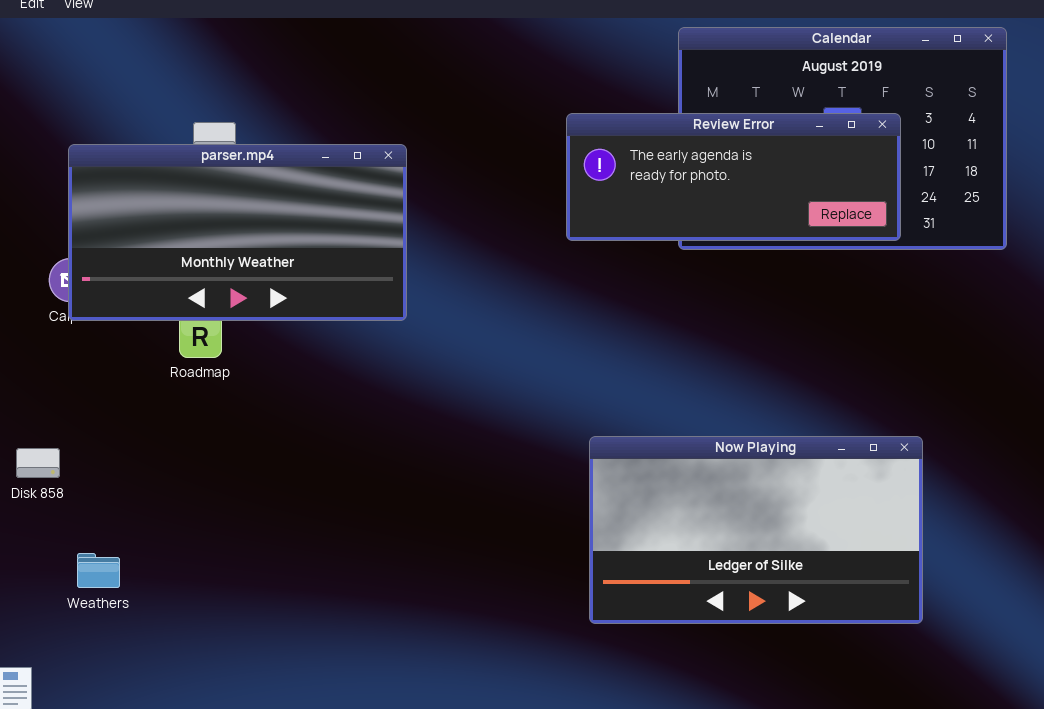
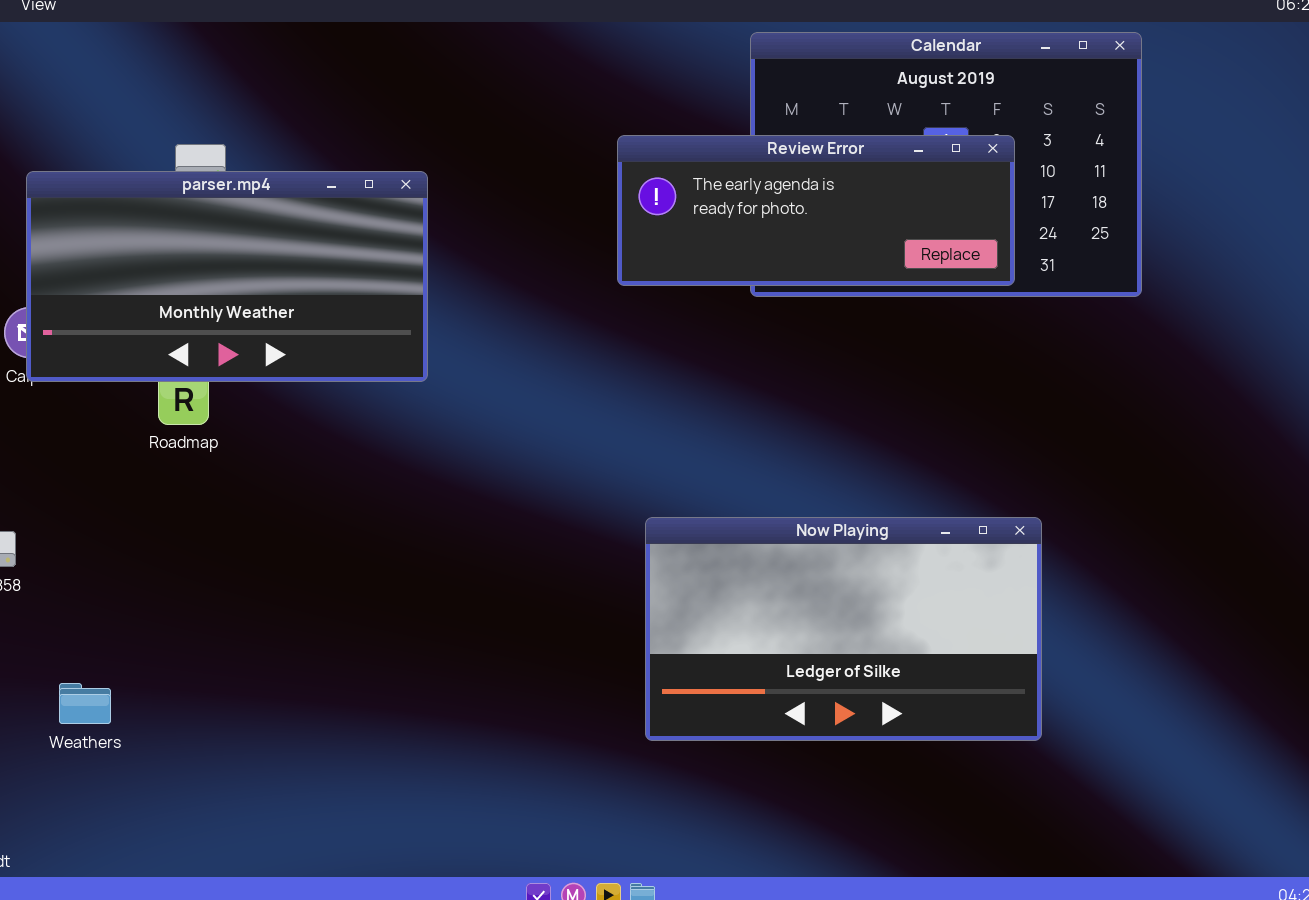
Weathers: [77,553,120,588] -> [59,683,111,724], moved

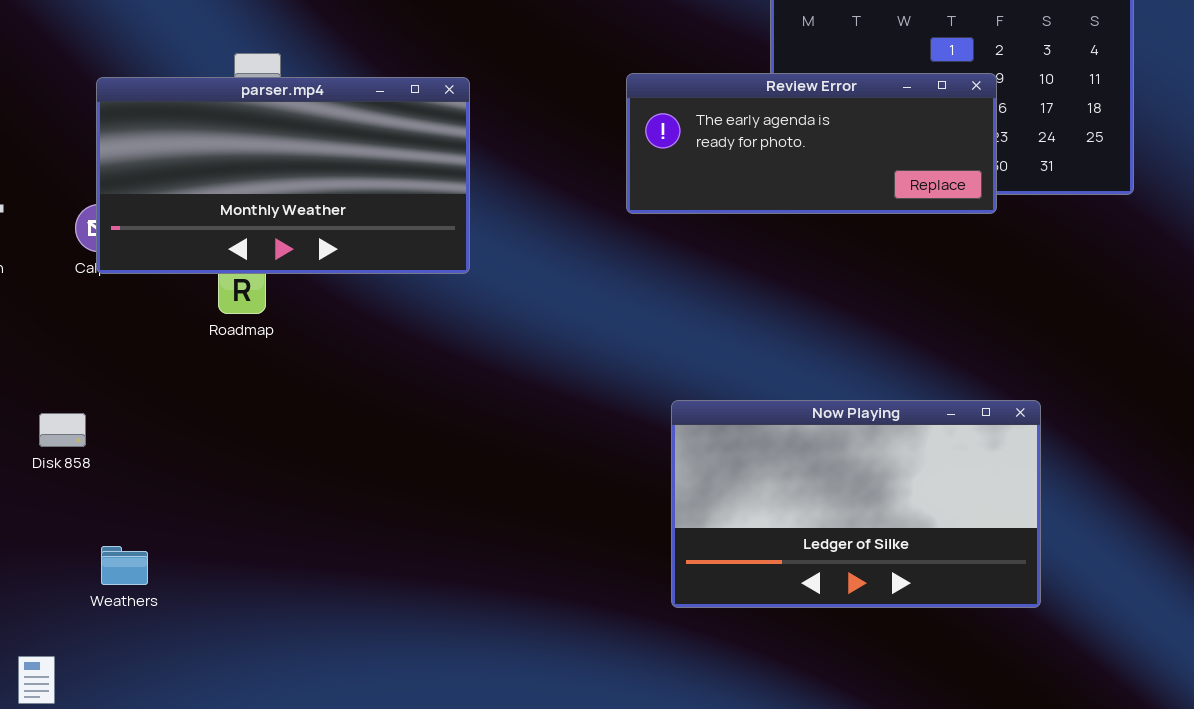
Review Error: [617,135,1015,286] -> [626,73,997,214], moved
Weathers: [59,683,111,724] -> [101,546,148,585], moved

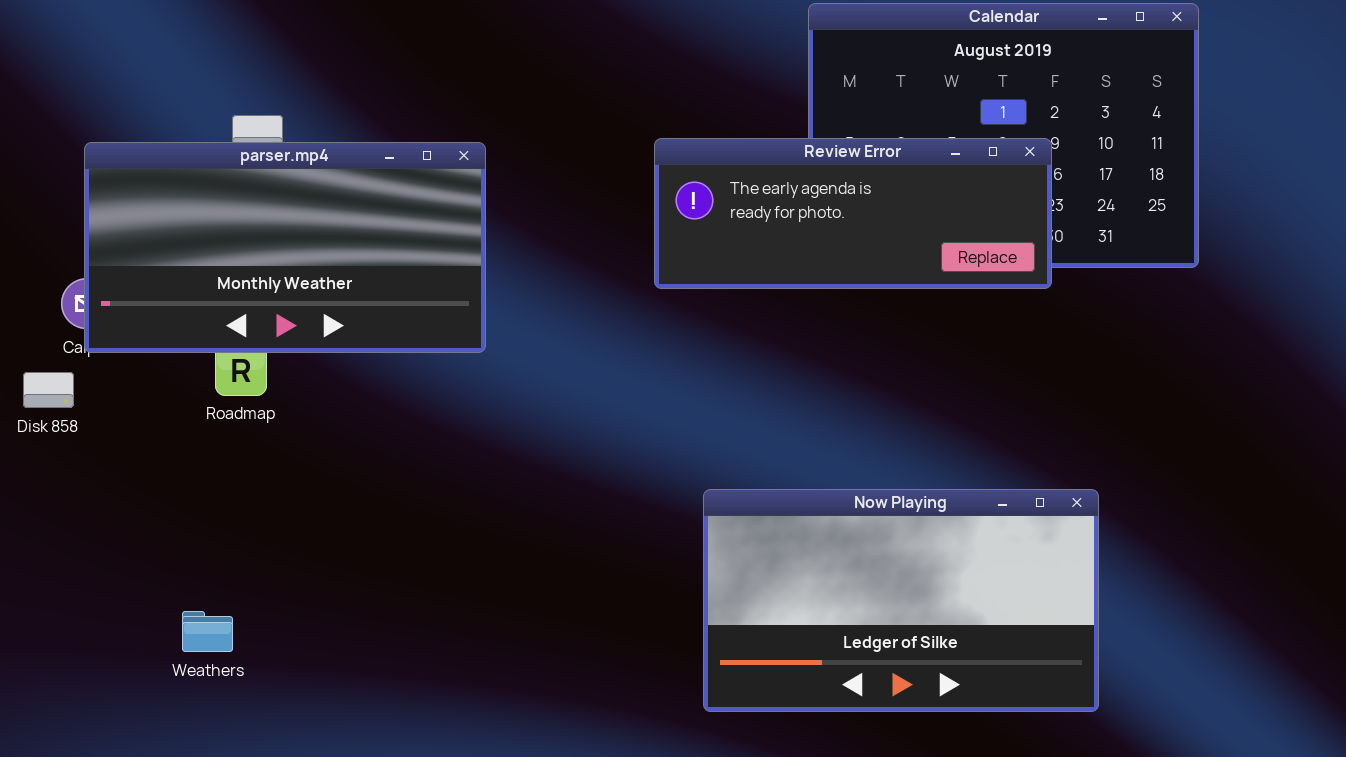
Disk 858: [39,413,86,447] -> [23,372,74,408], moved
Weathers: [101,546,148,585] -> [182,611,233,652], moved

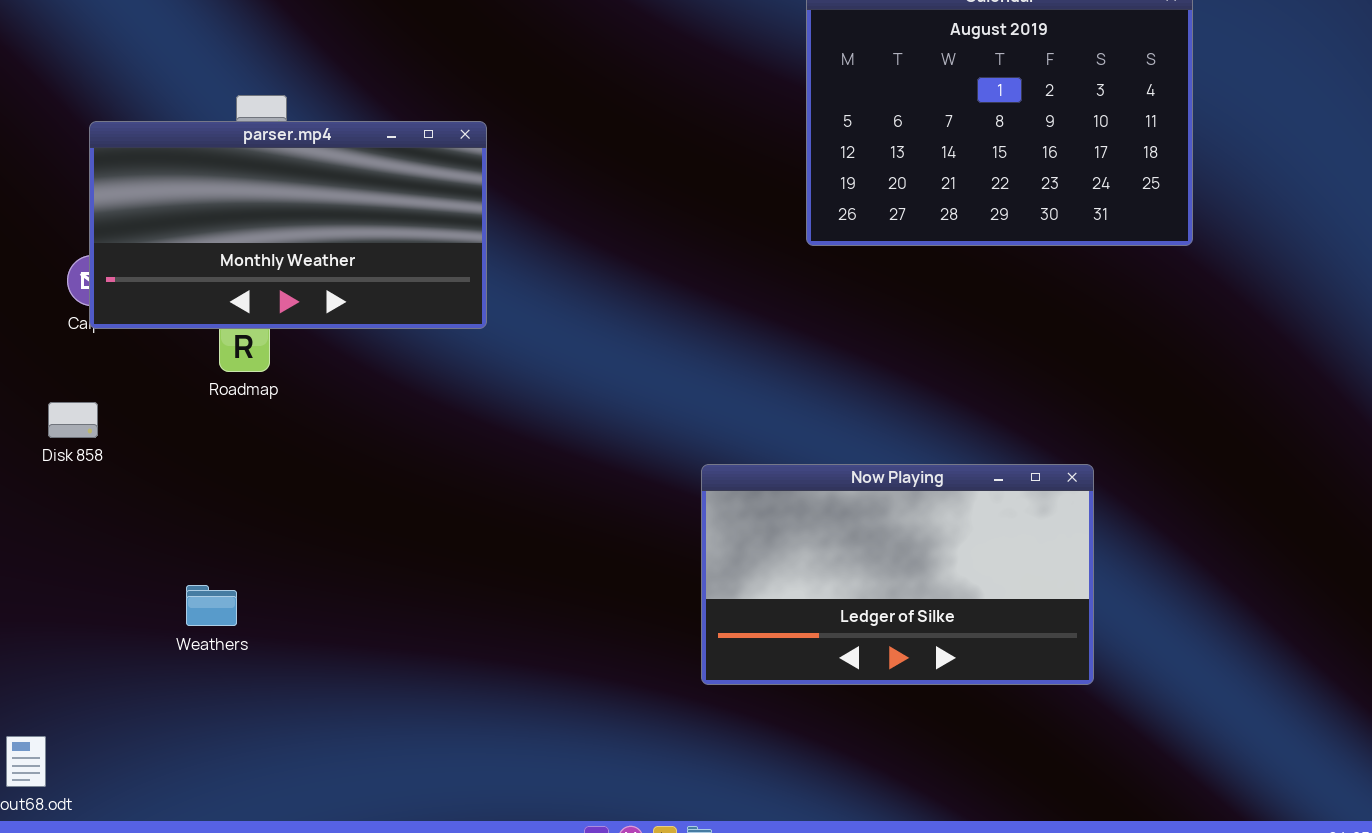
Review Error: [654,138,1052,289] -> none, closed
Disk 858: [23,372,74,408] -> [48,402,98,438], moved

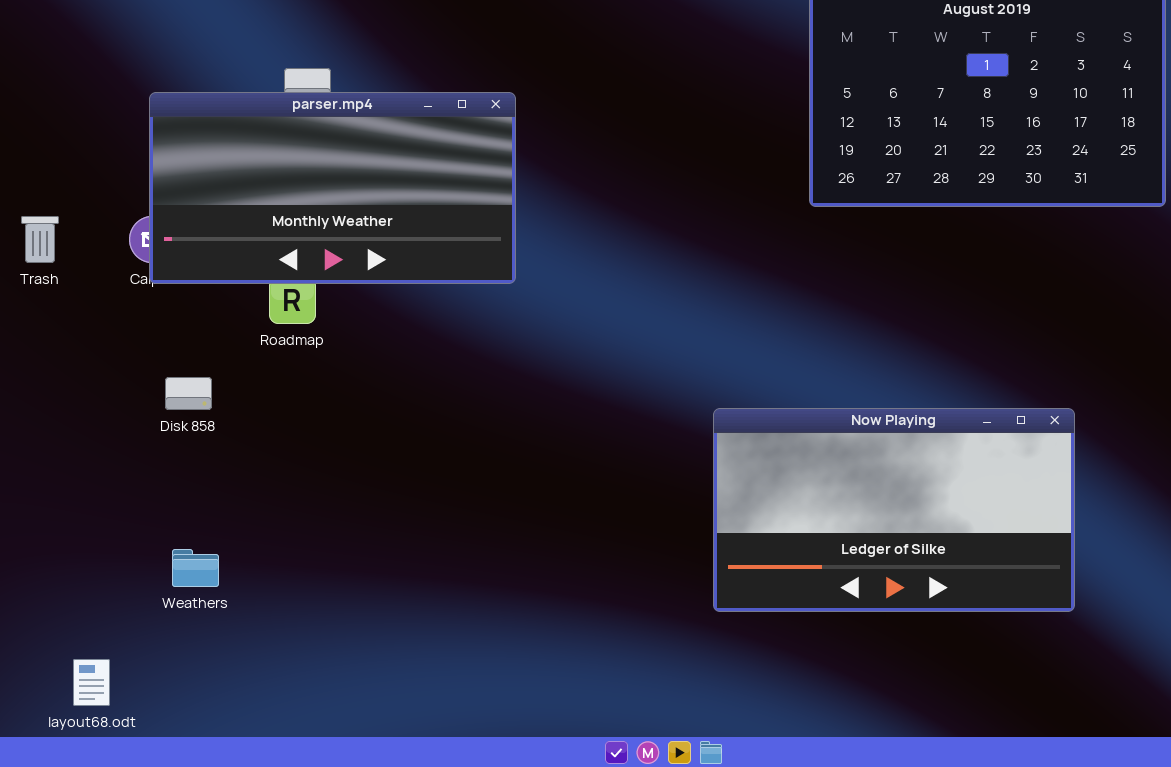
Disk 858: [48,402,98,438] -> [165,377,212,410], moved
Weathers: [186,585,237,626] -> [172,549,219,587], moved

